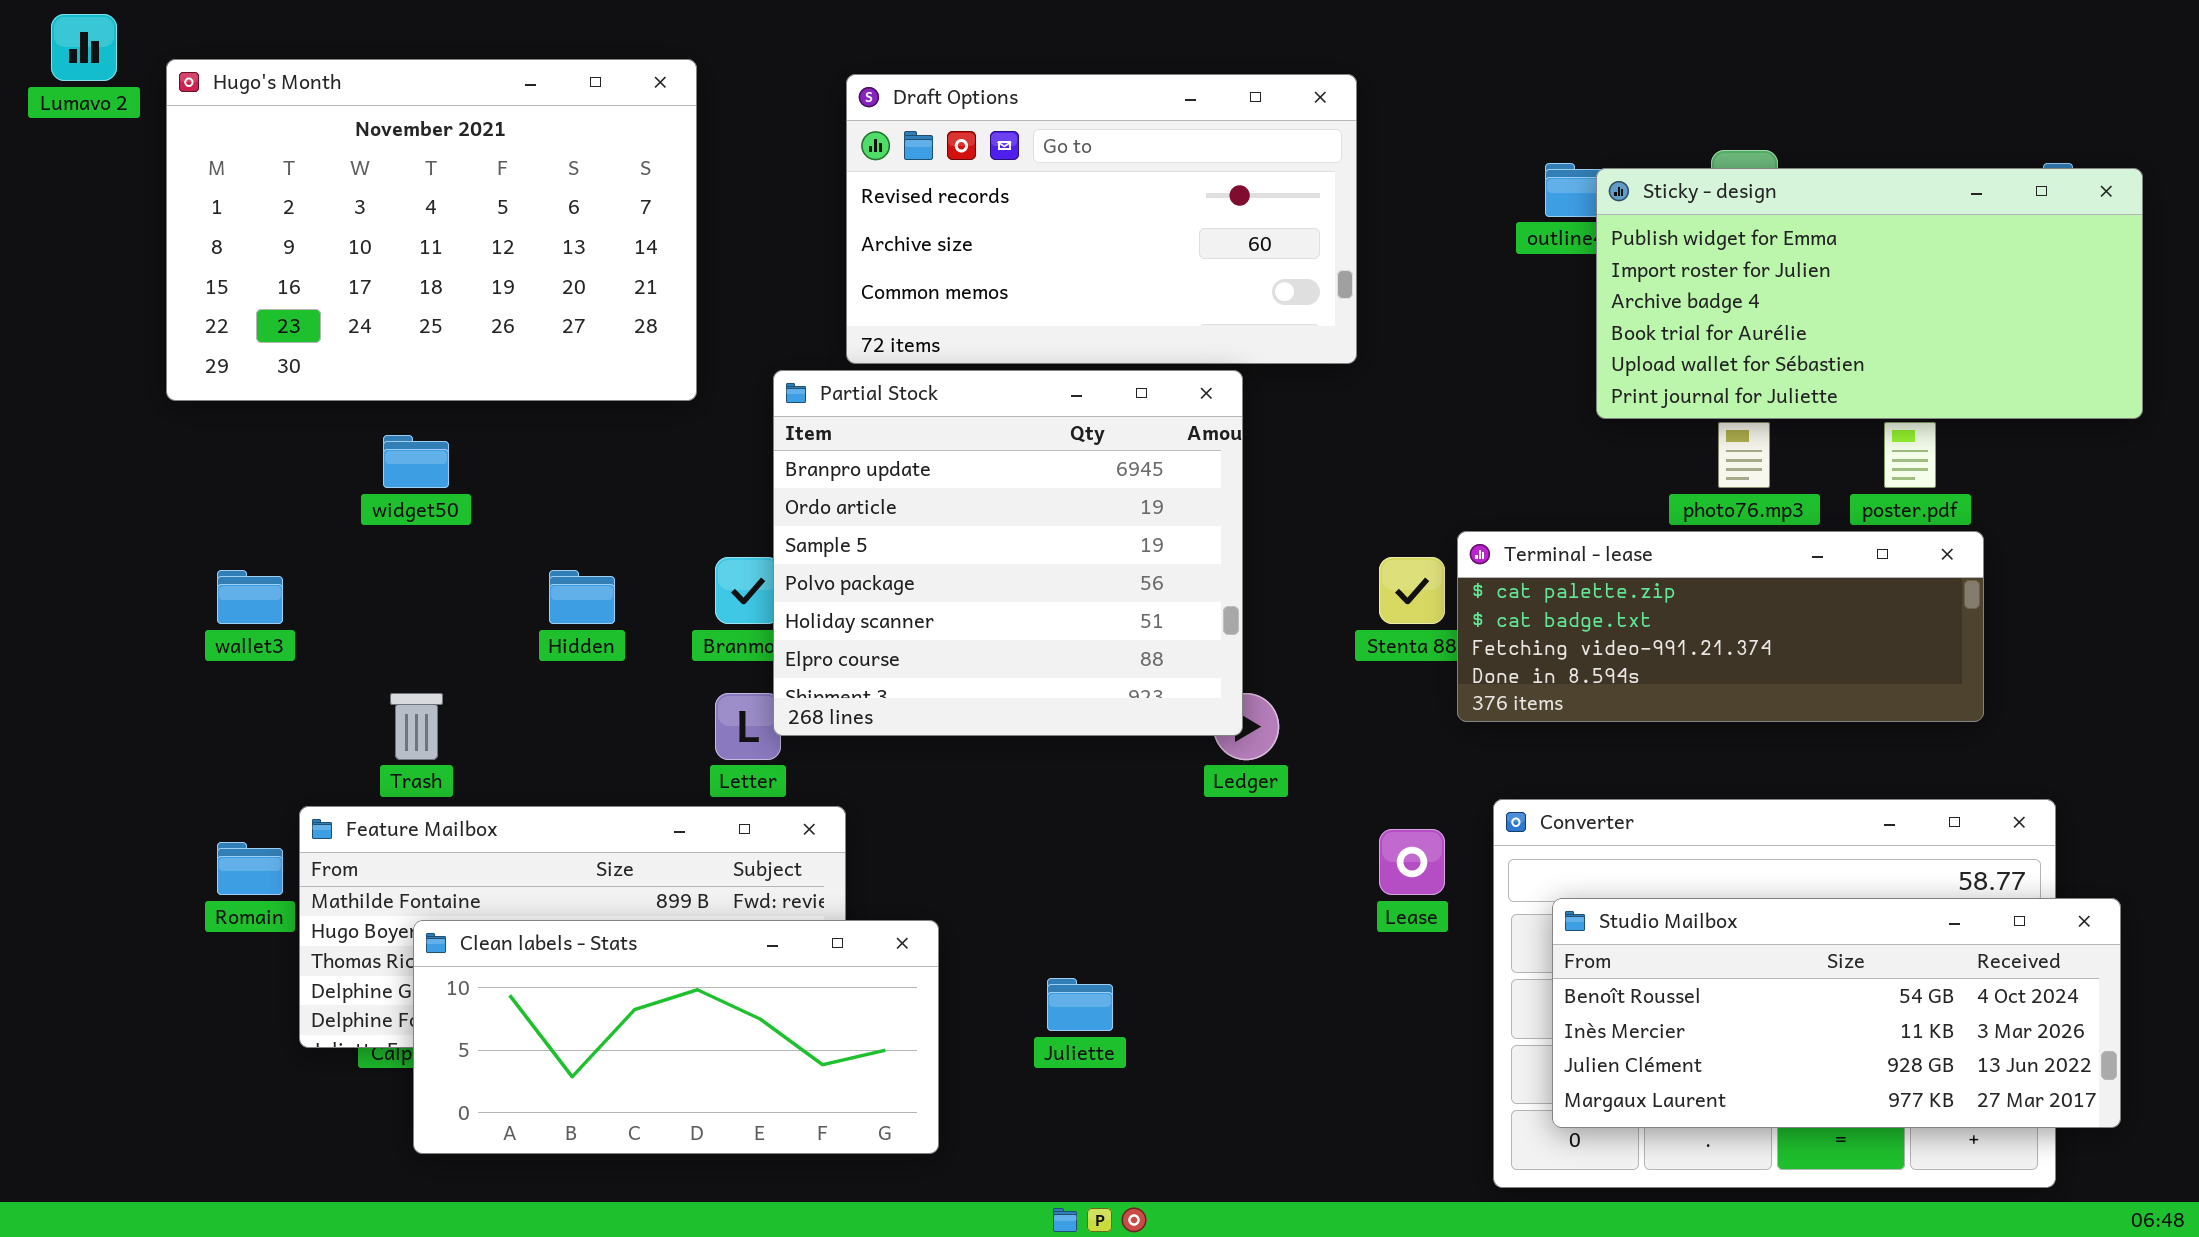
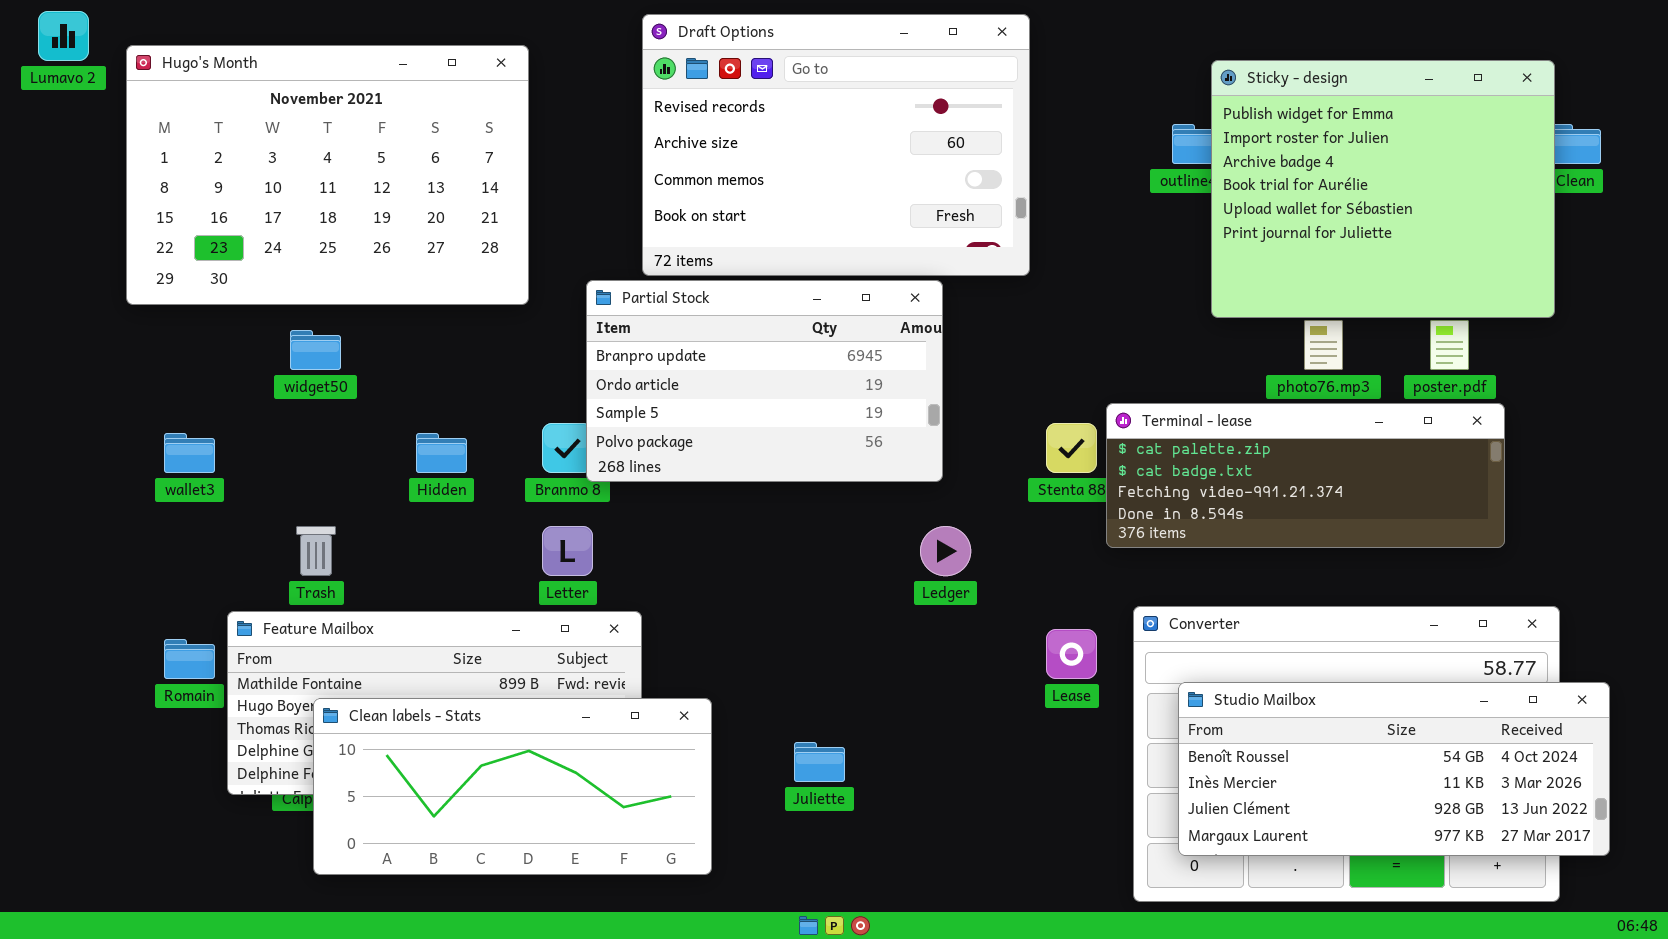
Draft Options: [846,74,1357,364] -> [642,14,1030,276], resized
Sticky - design: [1596,168,2143,419] -> [1211,60,1555,318], resized
Partial Stock: [773,370,1243,736] -> [586,280,943,482], resized

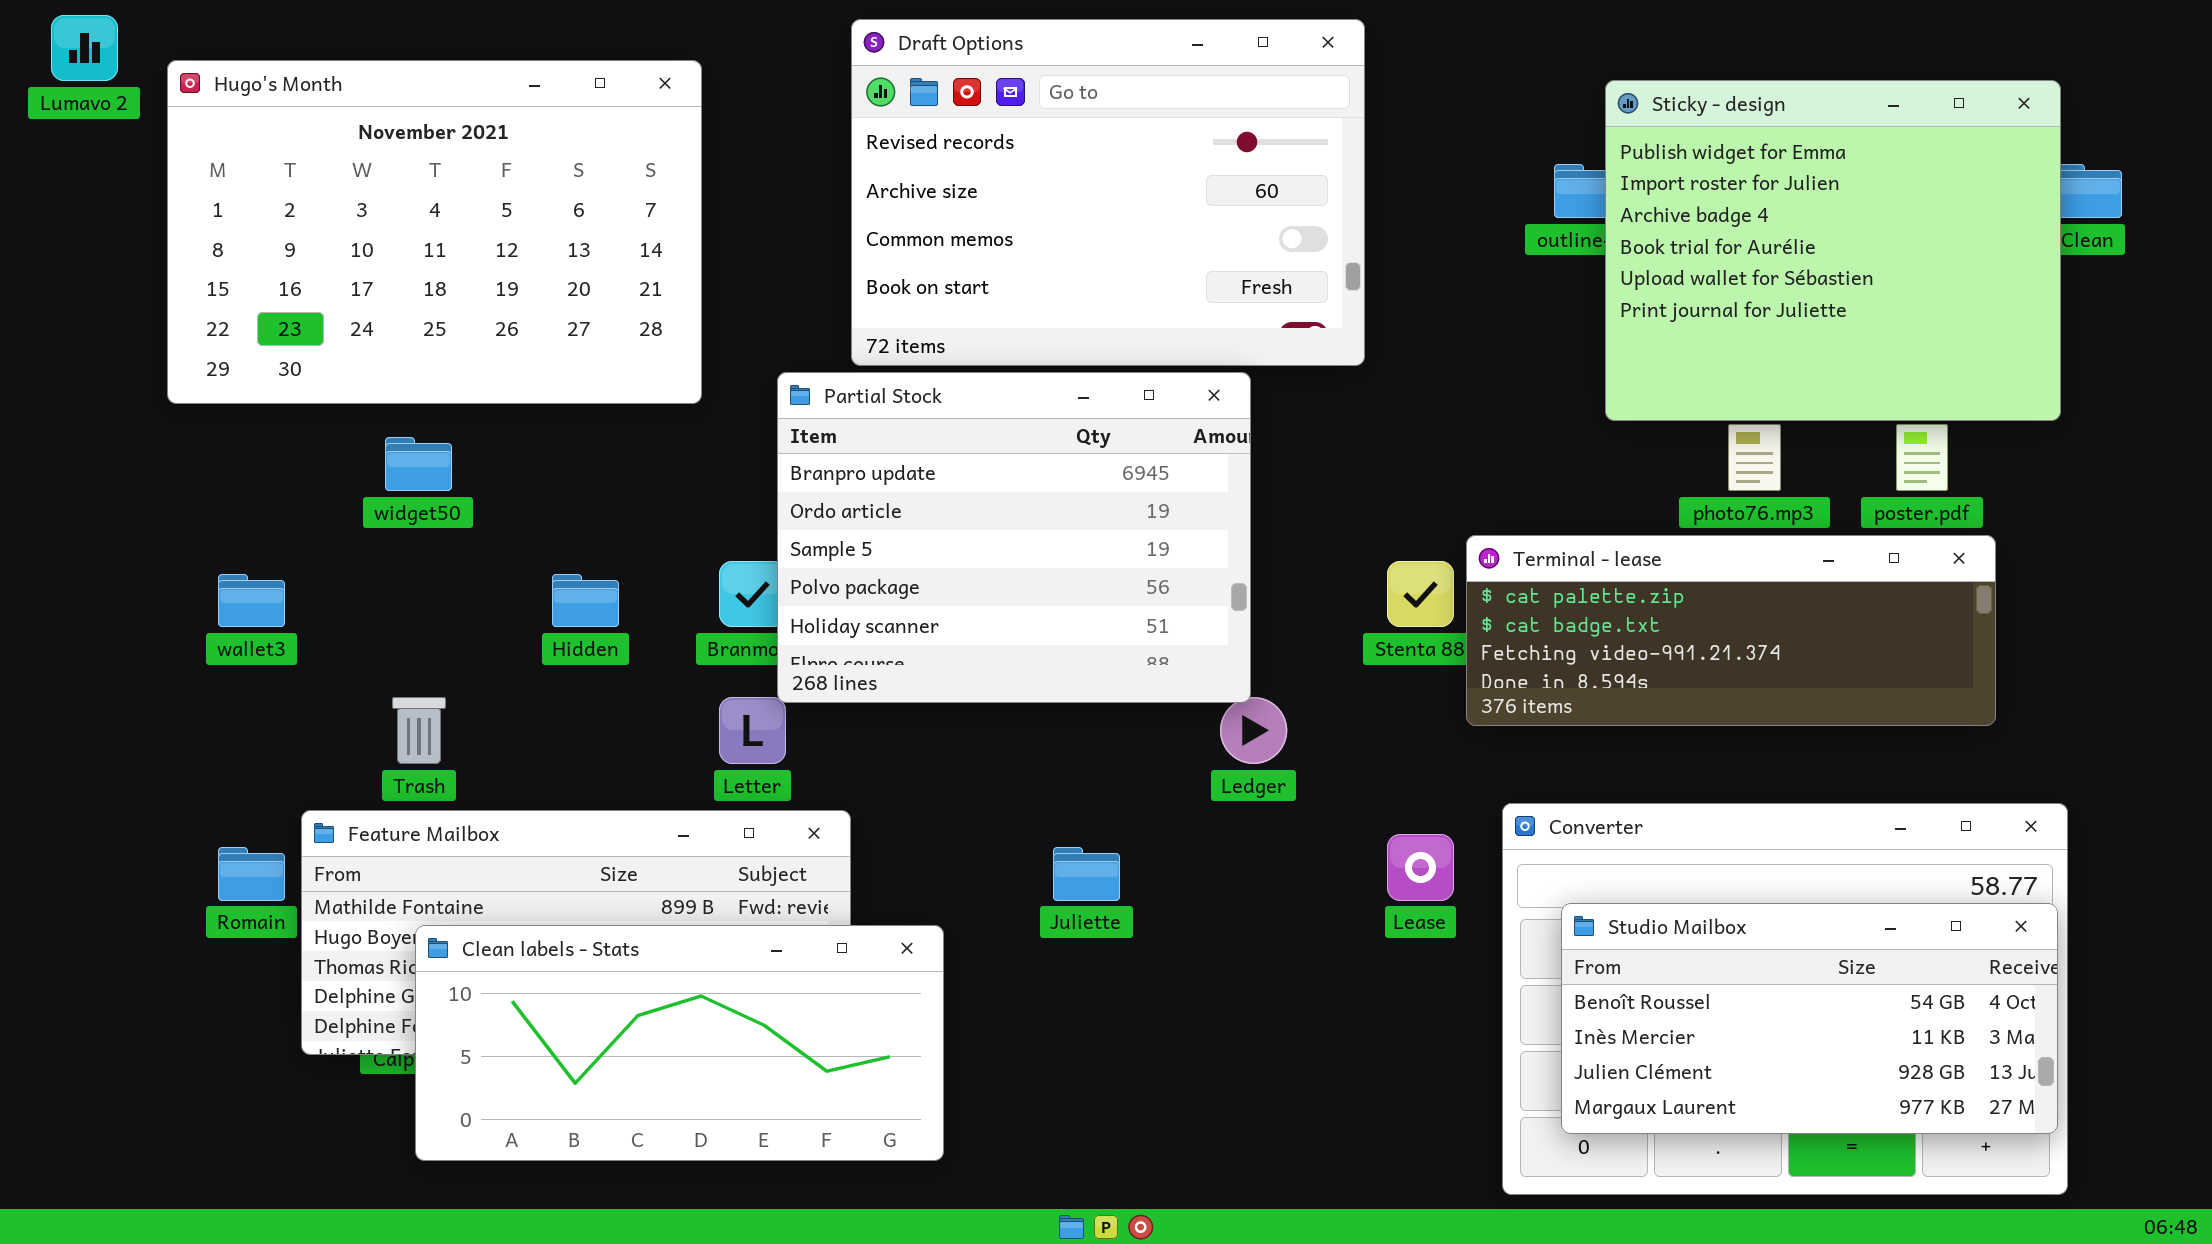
Partial Stock: [586,280,943,482] -> [777,372,1251,703], resized
Studio Mailbox: [1178,682,1610,856] -> [1561,903,2058,1134], resized
Juliette: [794,742,845,782] -> [1053,847,1120,901], moved

